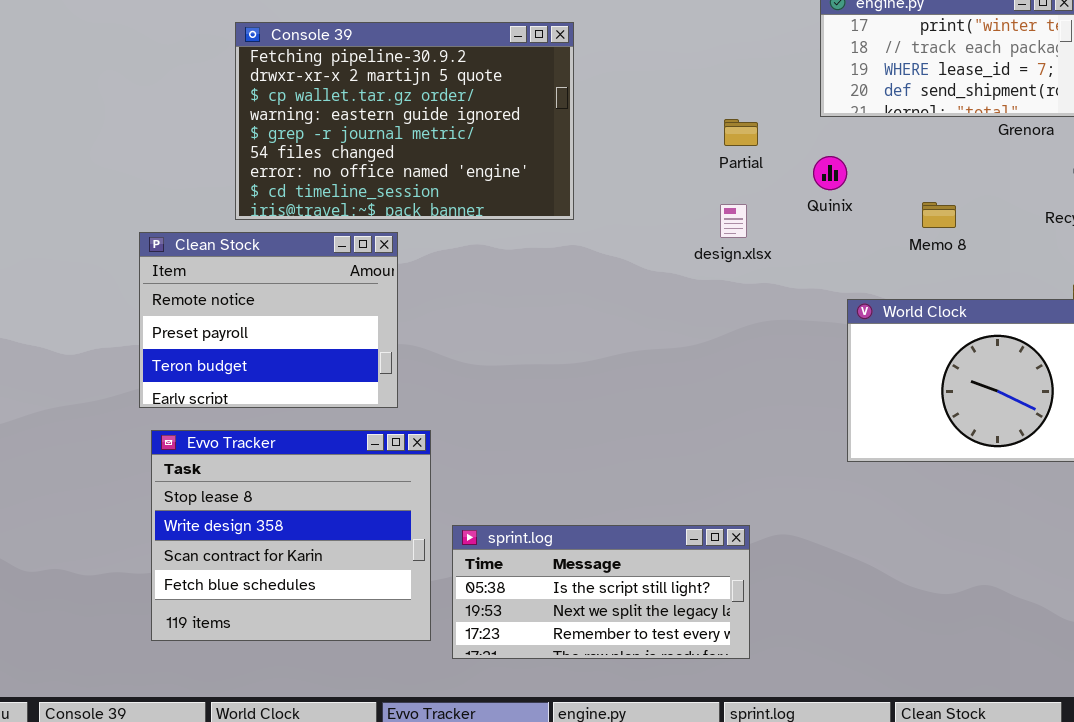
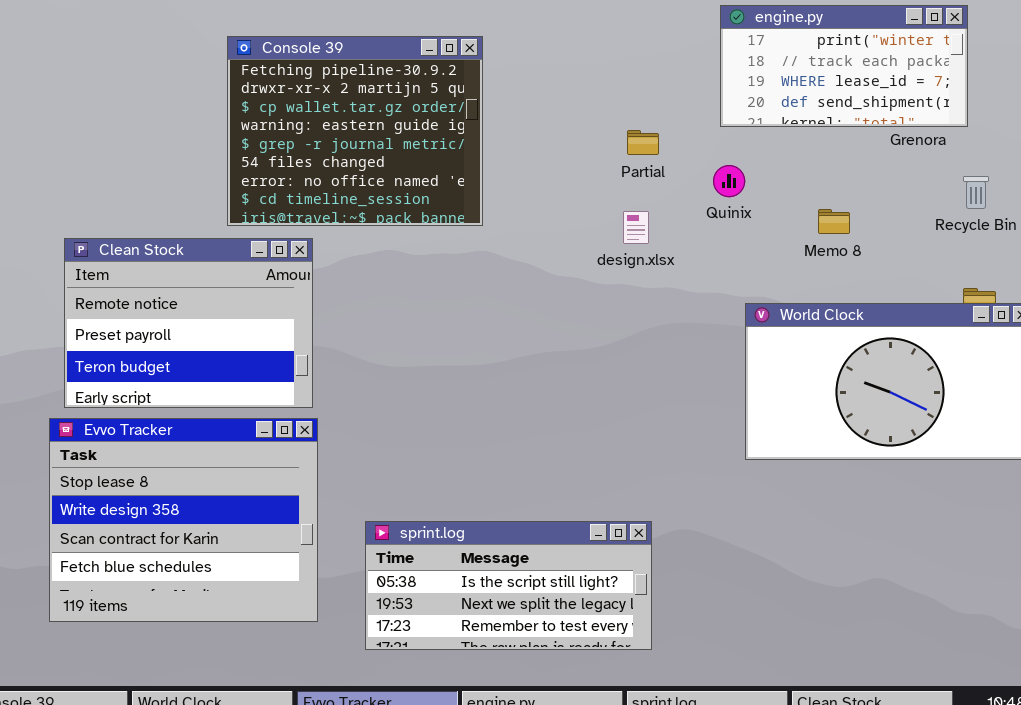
Console 39: [235,22,574,220] -> [227,36,483,226], resized
Evvo Tracker: [151,430,431,641] -> [49,418,318,622], moved

